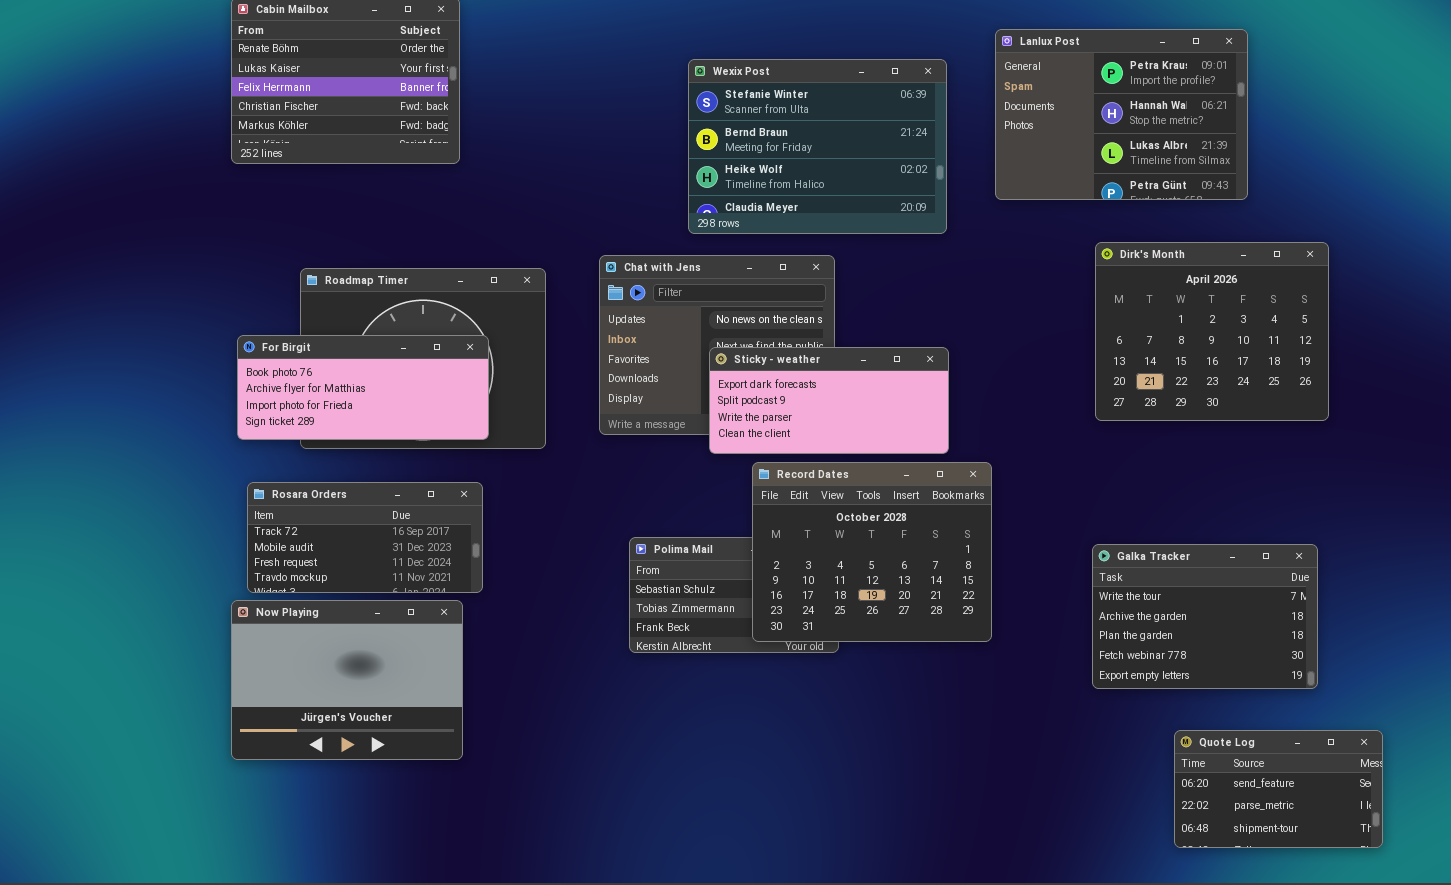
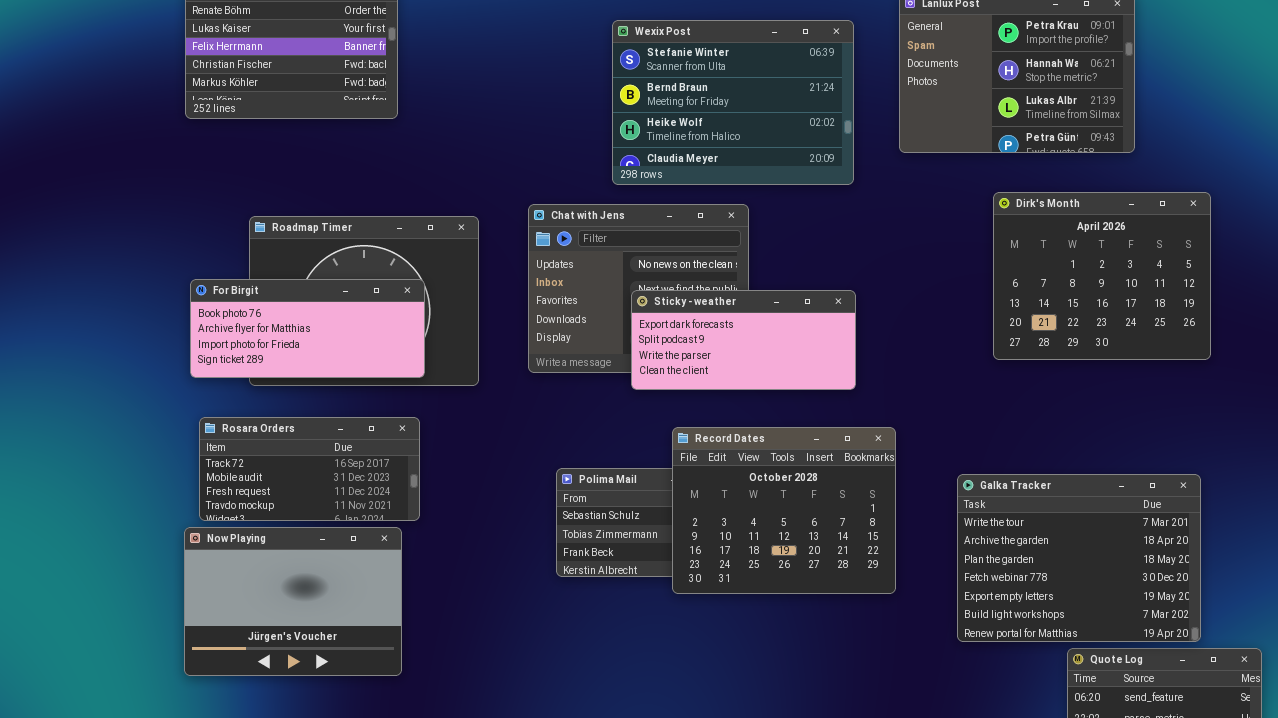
Record Dates: [752,462,992,642] -> [672,427,896,594], moved
Galka Tracker: [1092,544,1318,689] -> [957,474,1201,642], resized

